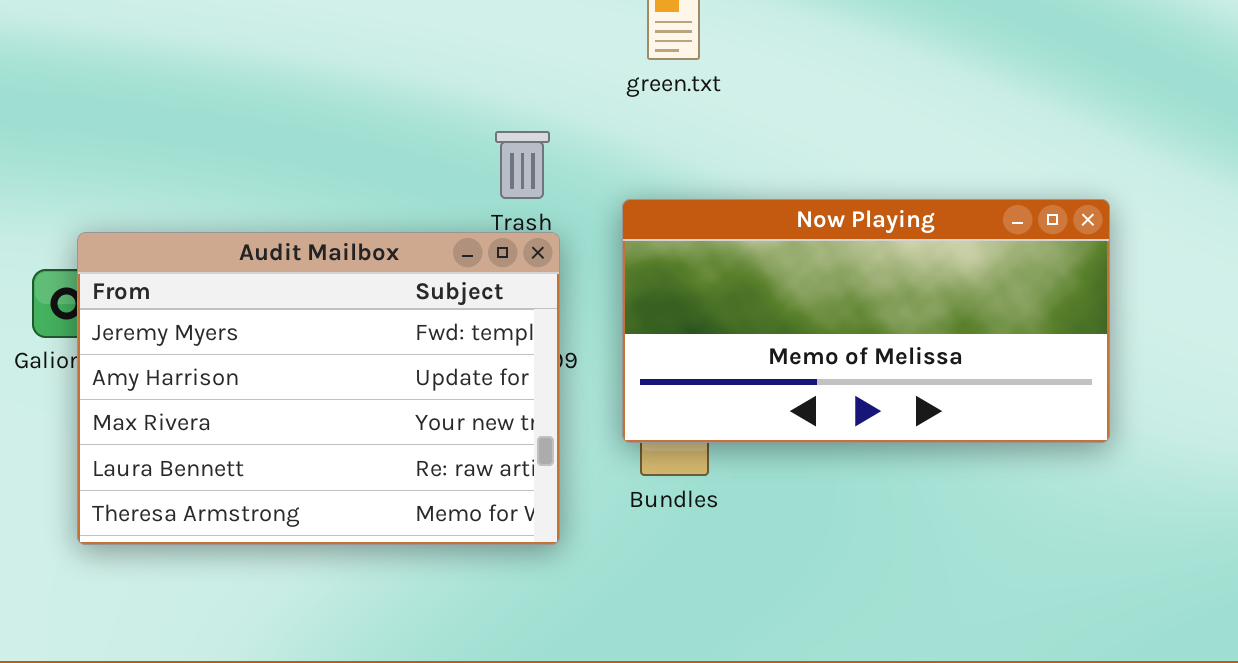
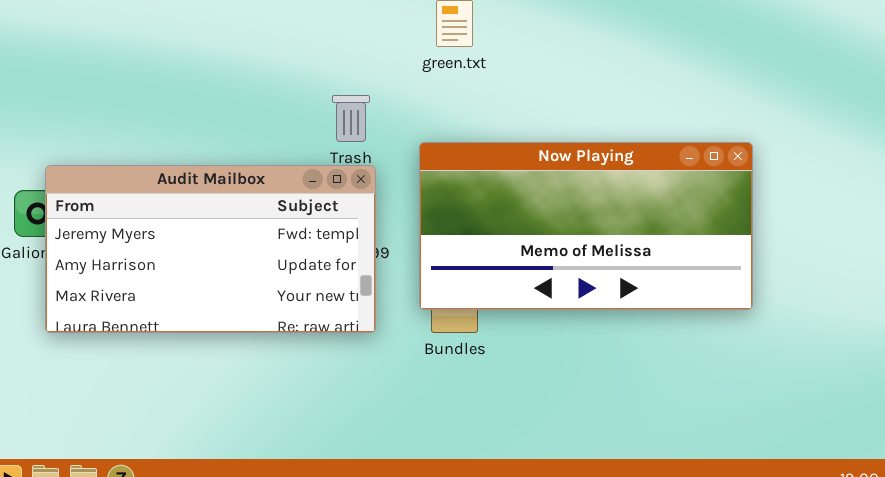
Audit Mailbox: [77,232,560,545] -> [45,165,376,333], resized

